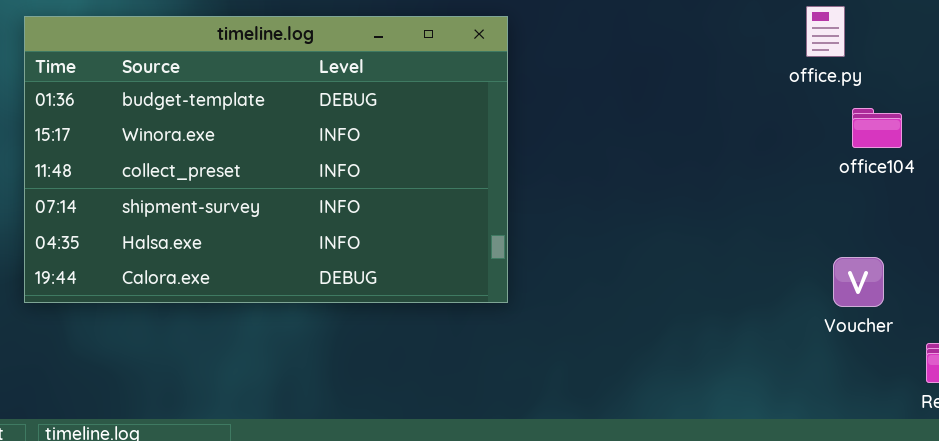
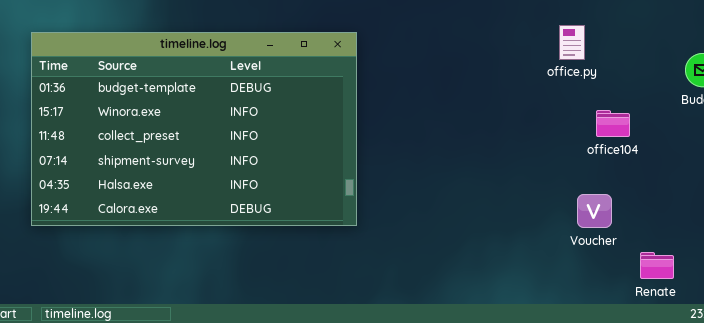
office104: [852,108,902,148] -> [596,110,630,137], moved

